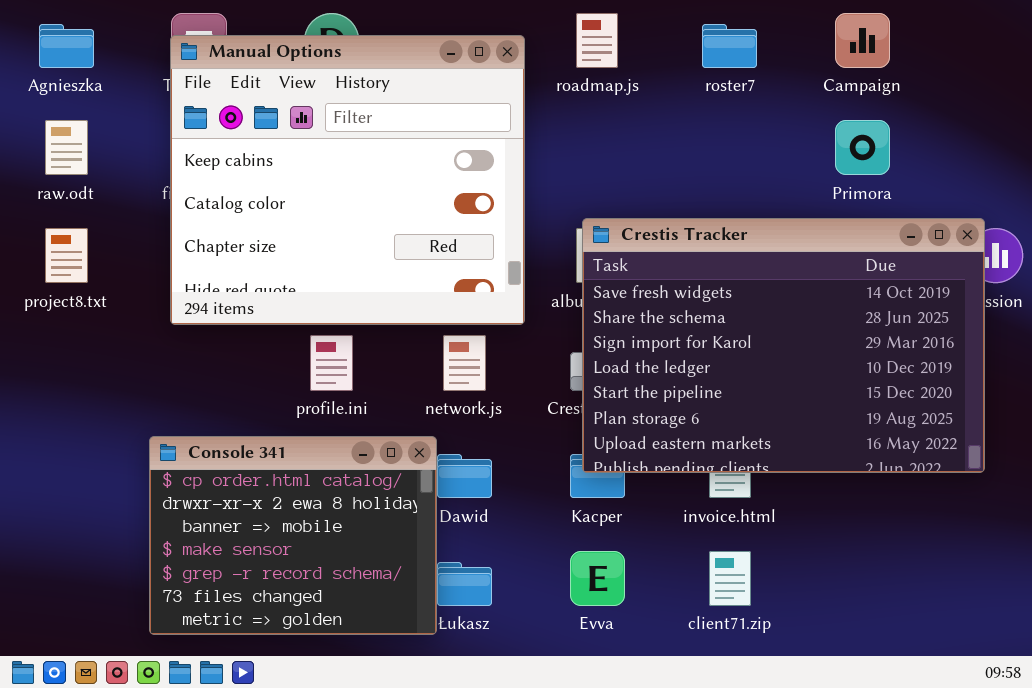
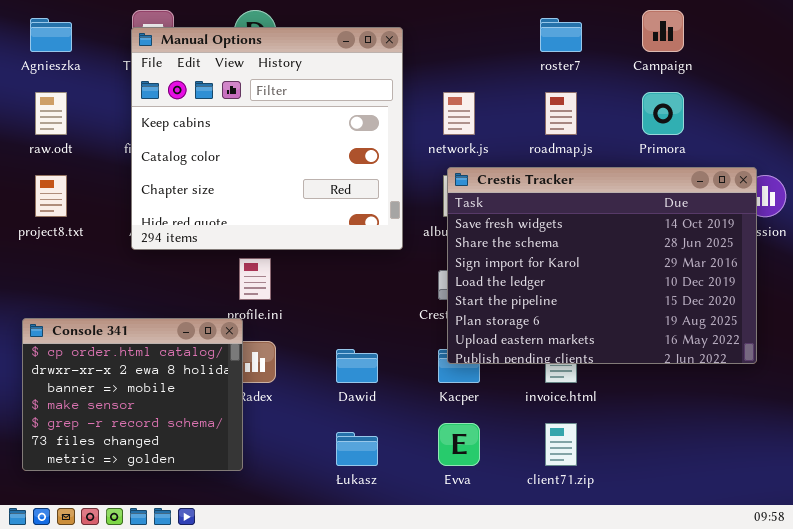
roadmap.js: [576,13,618,68] -> [545,92,577,135], moved
network.js: [443,335,486,391] -> [443,92,475,135], moved
Console 341: [149,436,437,635] -> [22,318,243,471], moved

